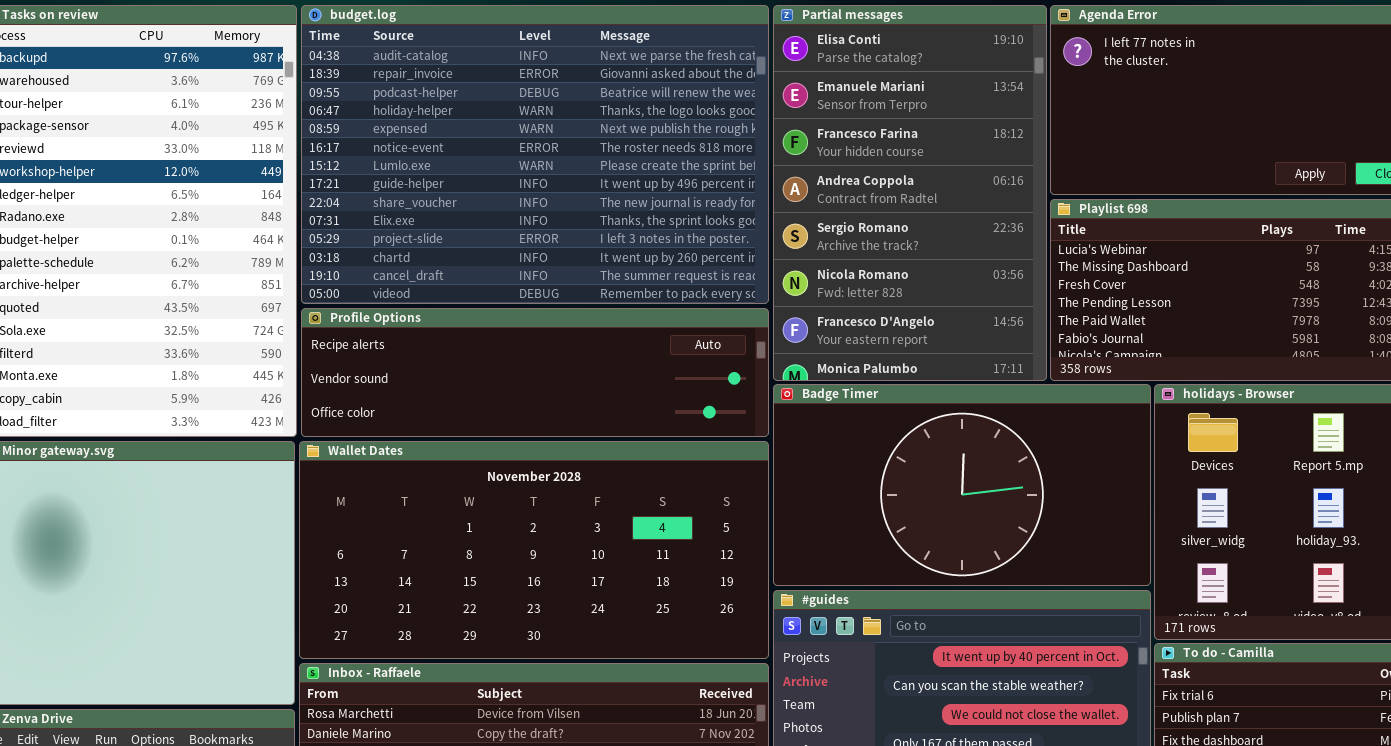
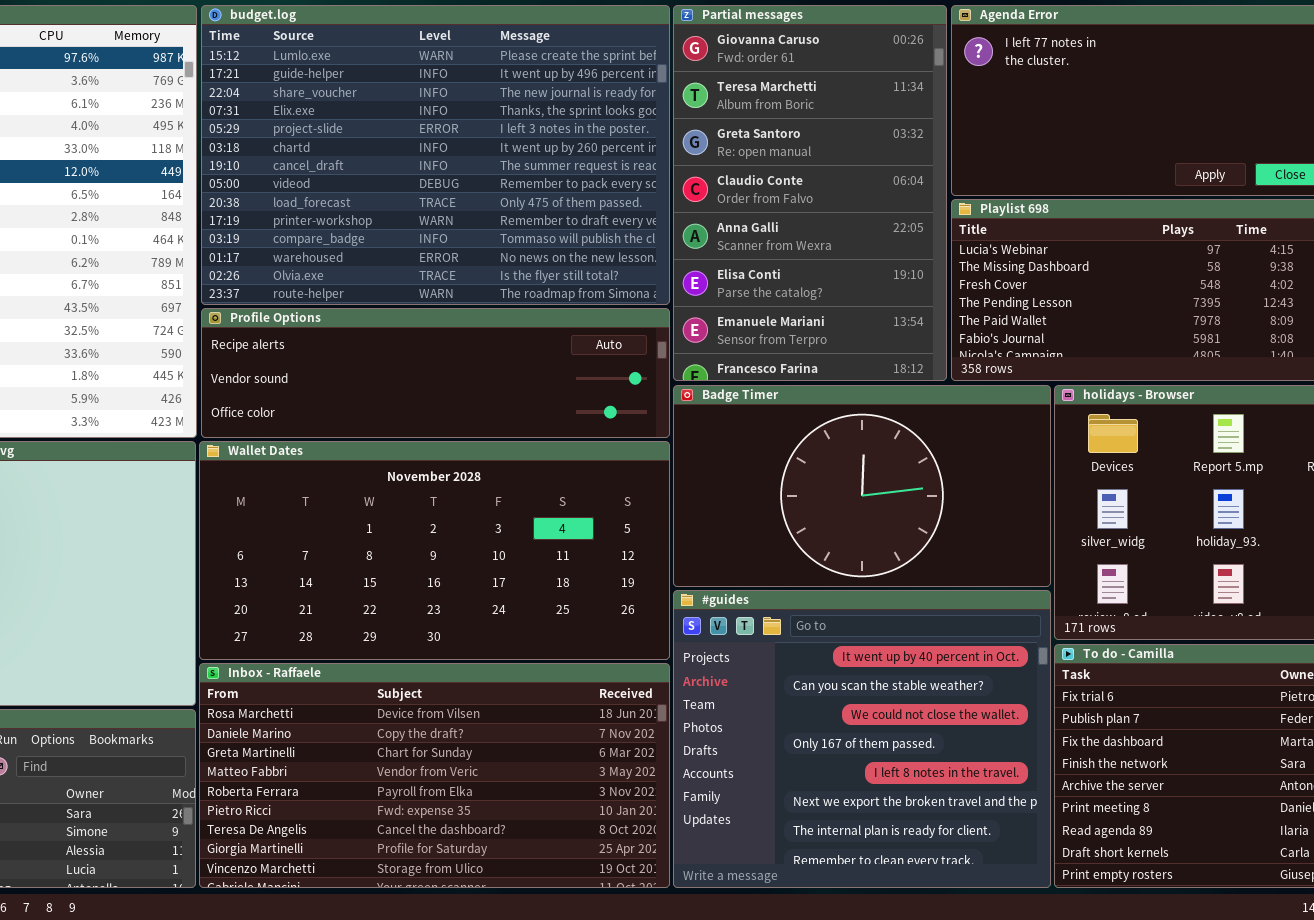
budget.log: [301,5,769,304] -> [201,5,670,305], scrolled down 6 rows
Partial messages: [773,5,1047,381] -> [673,5,947,381], scrolled up 5 rows

